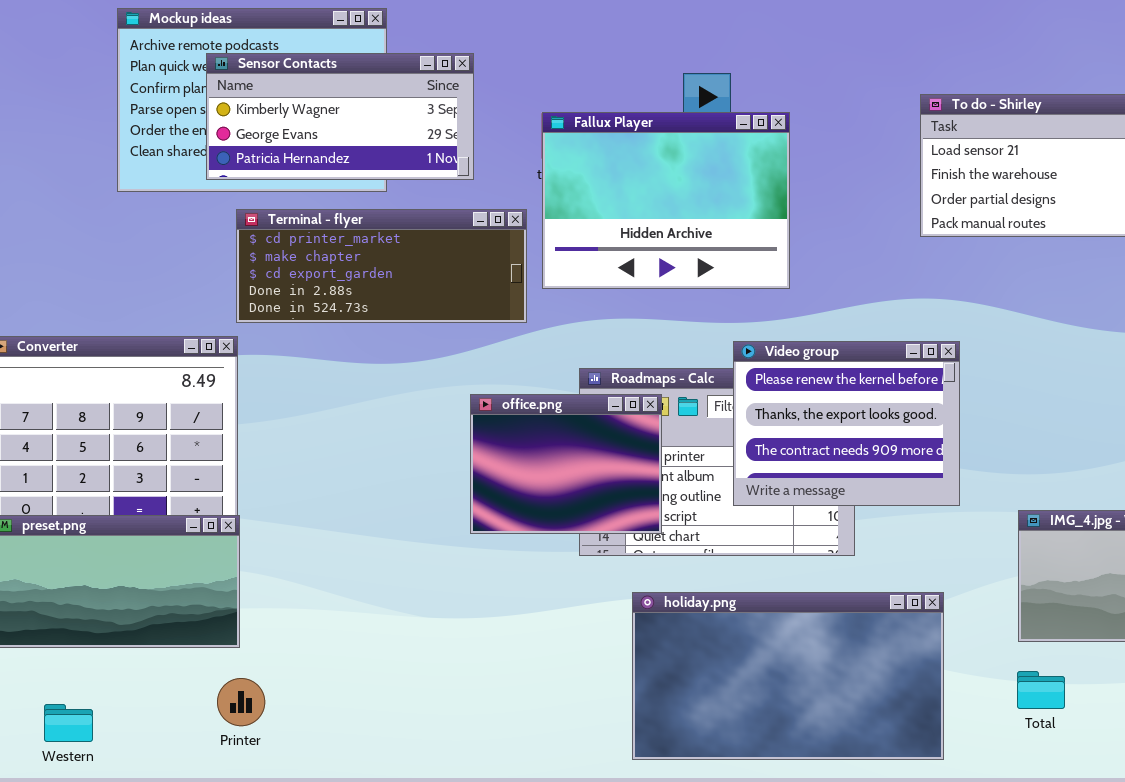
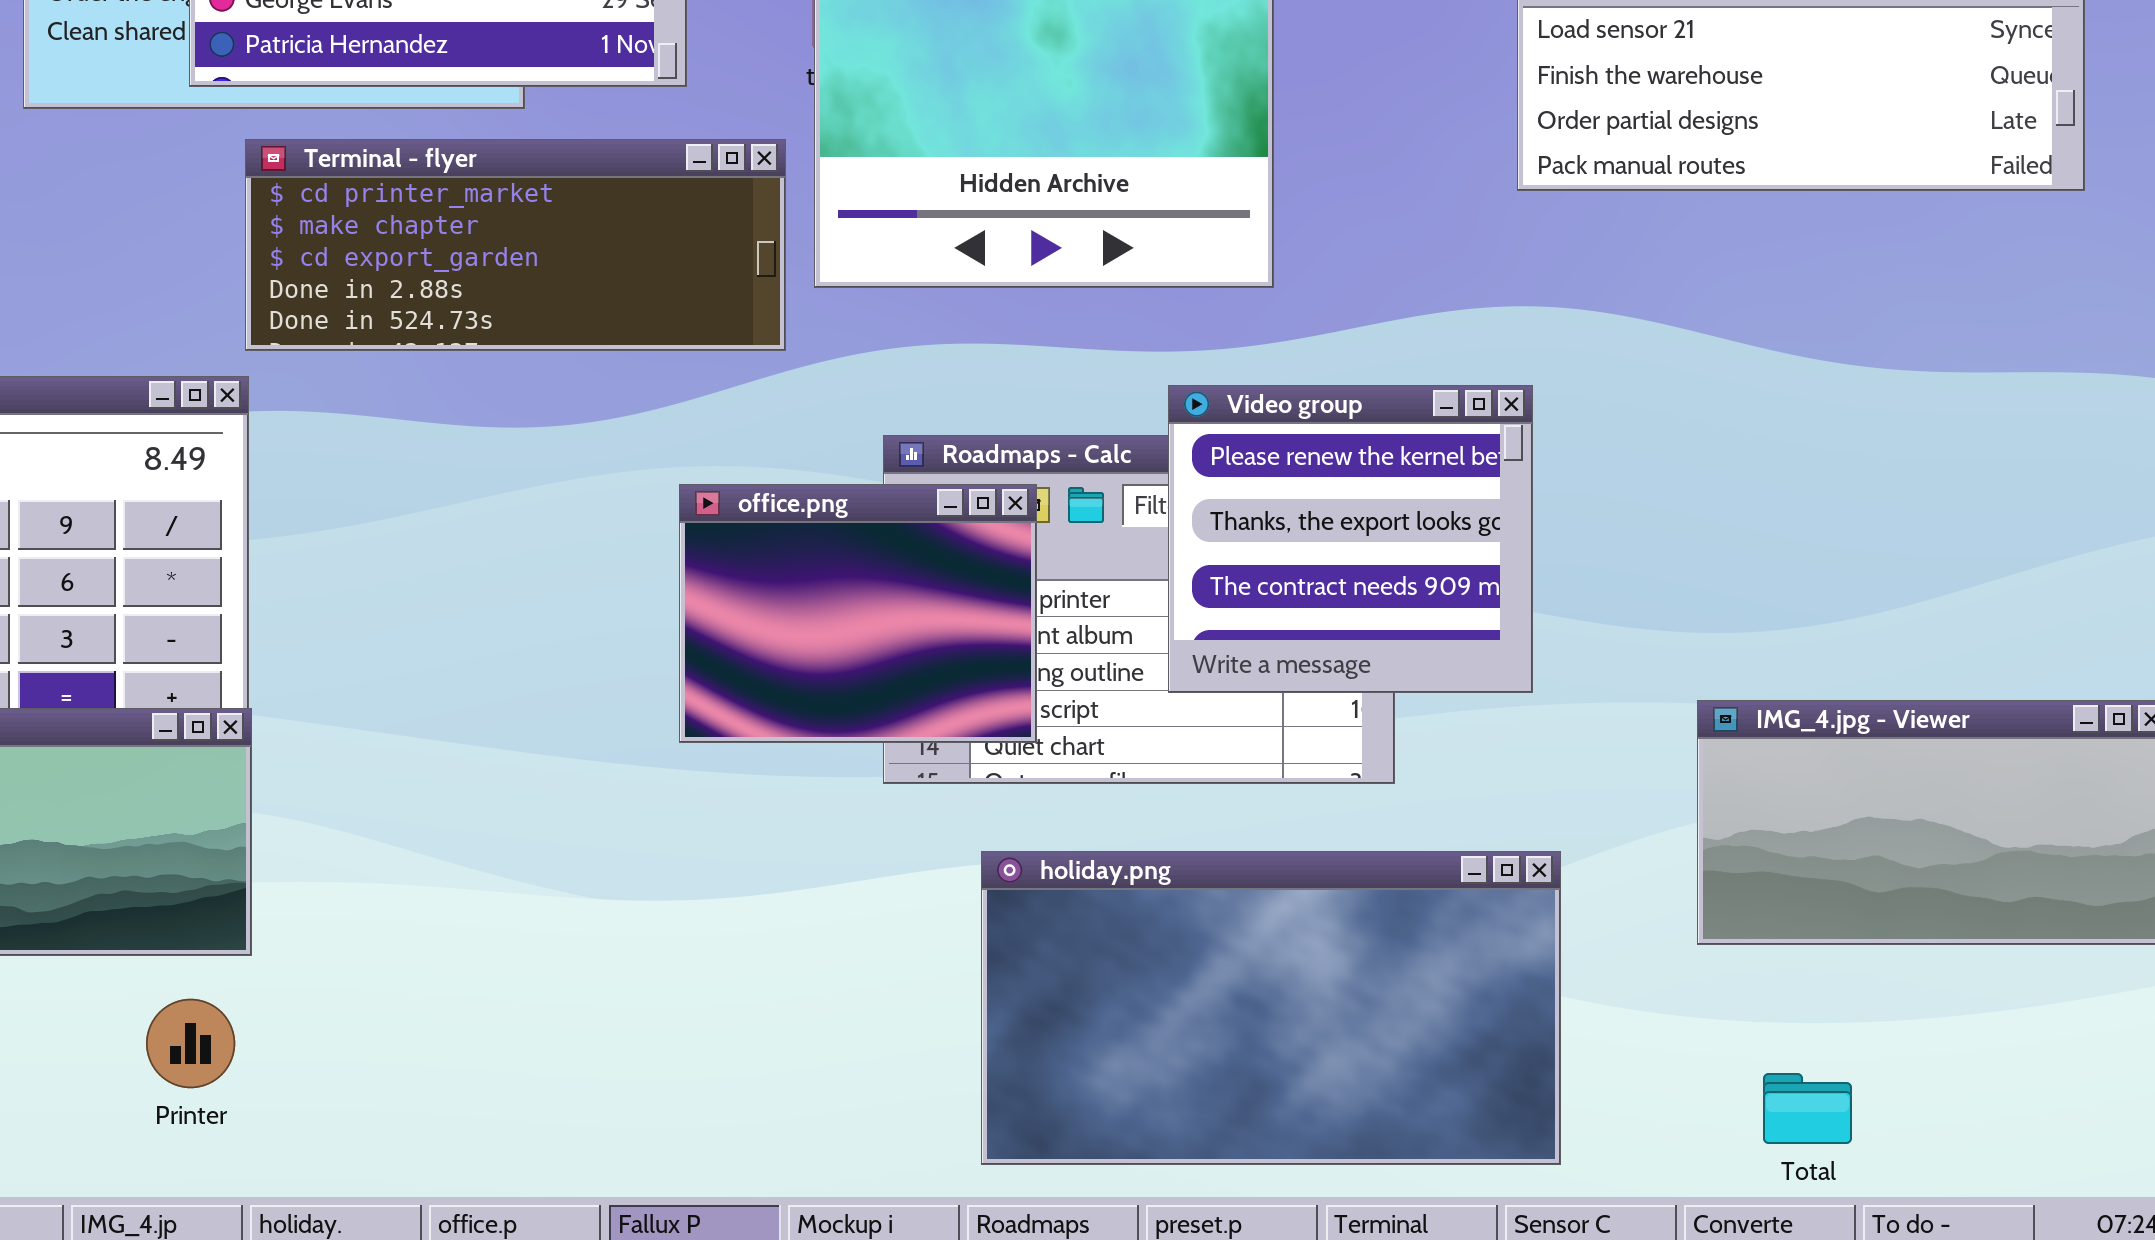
Video group: [733,341,960,506] -> [1168,385,1533,693], resized
Total: [1017,671,1065,709] -> [1763,1073,1852,1144], moved
Printer: [217,678,265,726] -> [146,999,235,1088], moved

